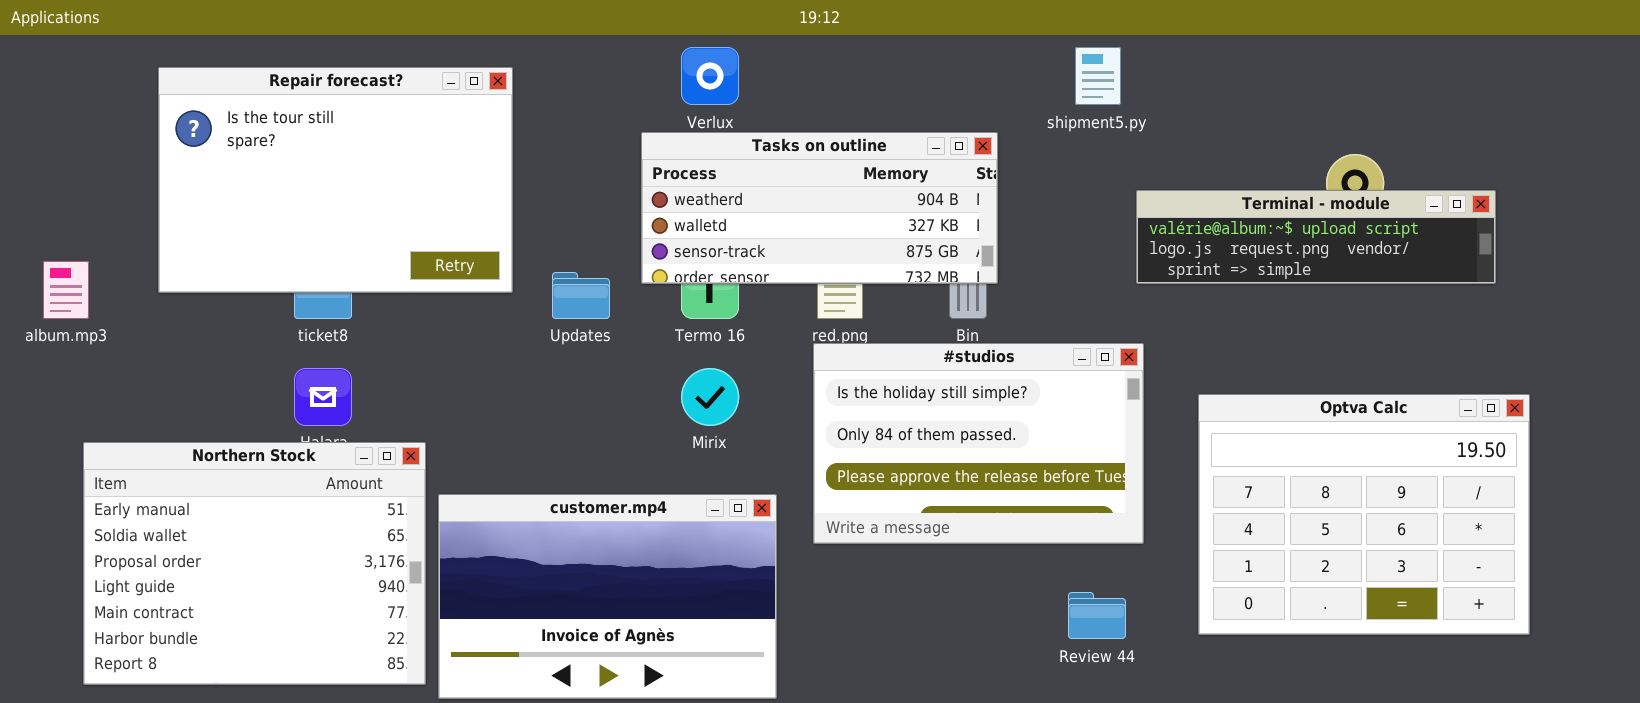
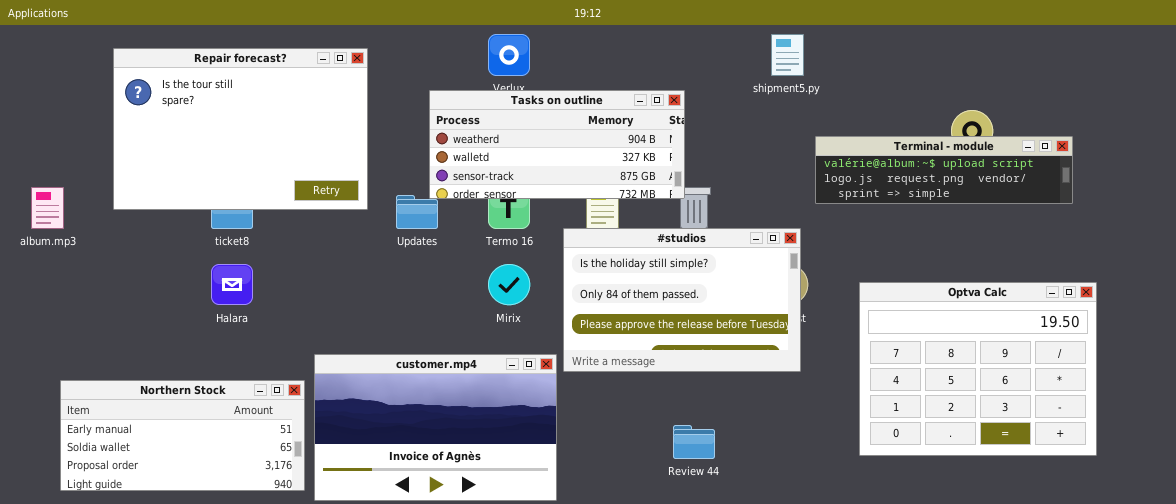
Tasks on outline: [641,132,998,284] -> [429,90,685,199], moved
#studios: [813,343,1144,544] -> [563,228,801,372], moved
Northern Stock: [83,442,426,685] -> [60,380,305,491], resized
Review 44: [1068,592,1126,639] -> [673,425,715,459], moved

